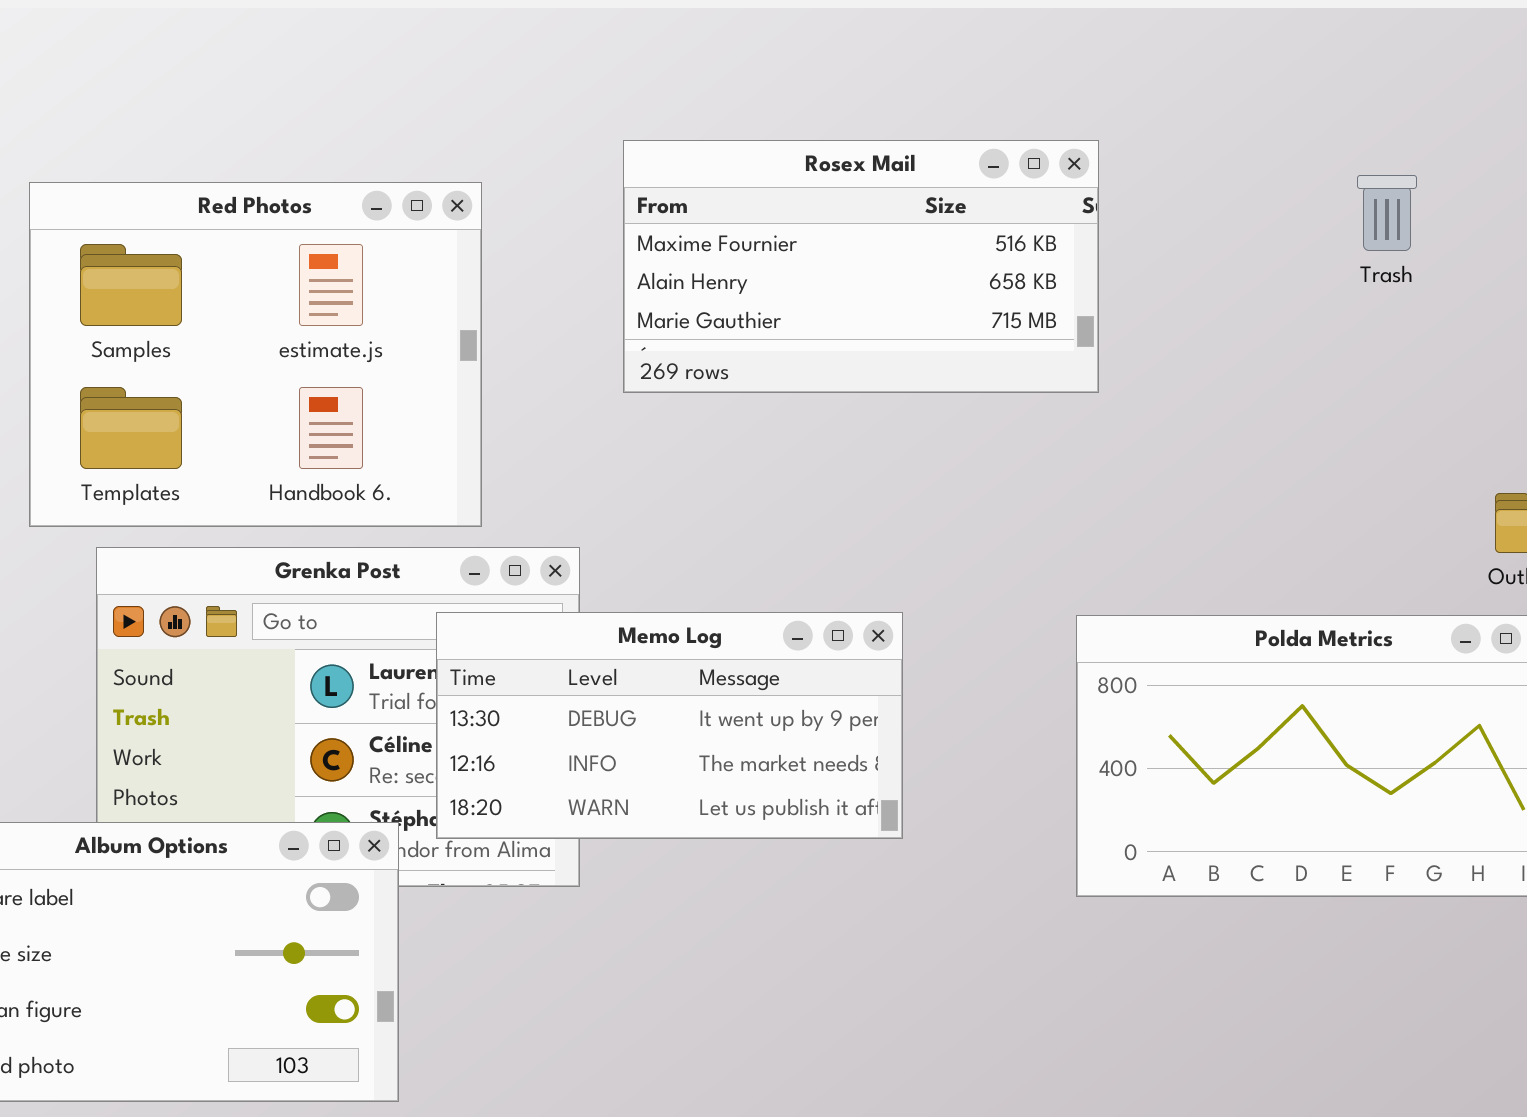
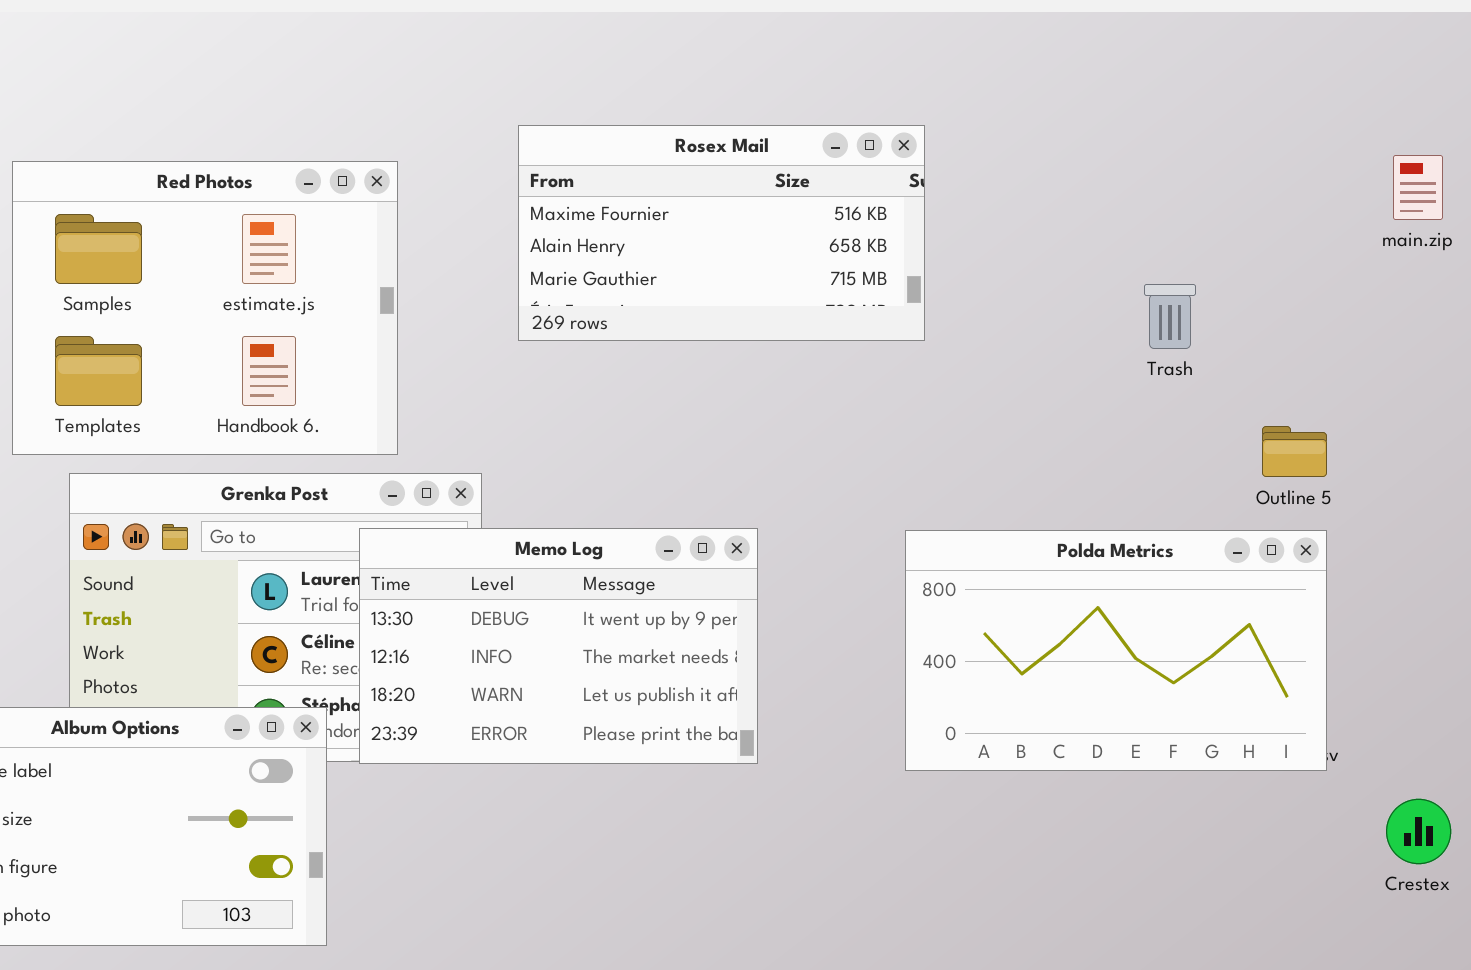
Trash: [1357,175,1417,251] -> [1144,284,1196,349], moved
Memo Log: [436,612,903,839] -> [359,528,758,764], resized

